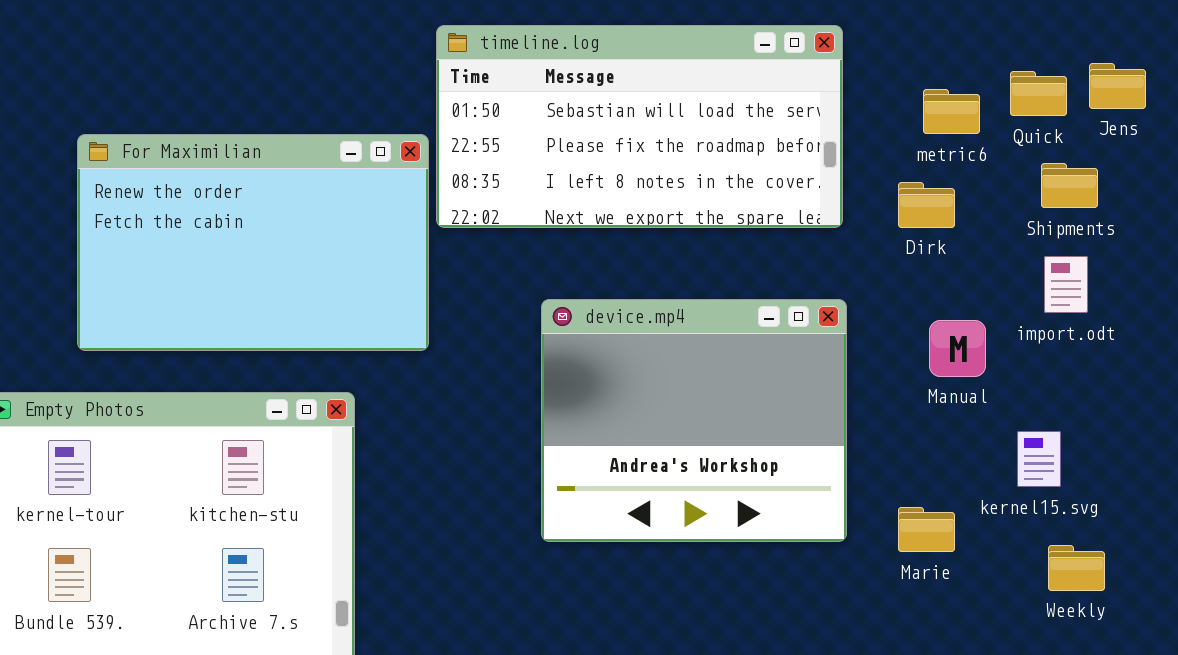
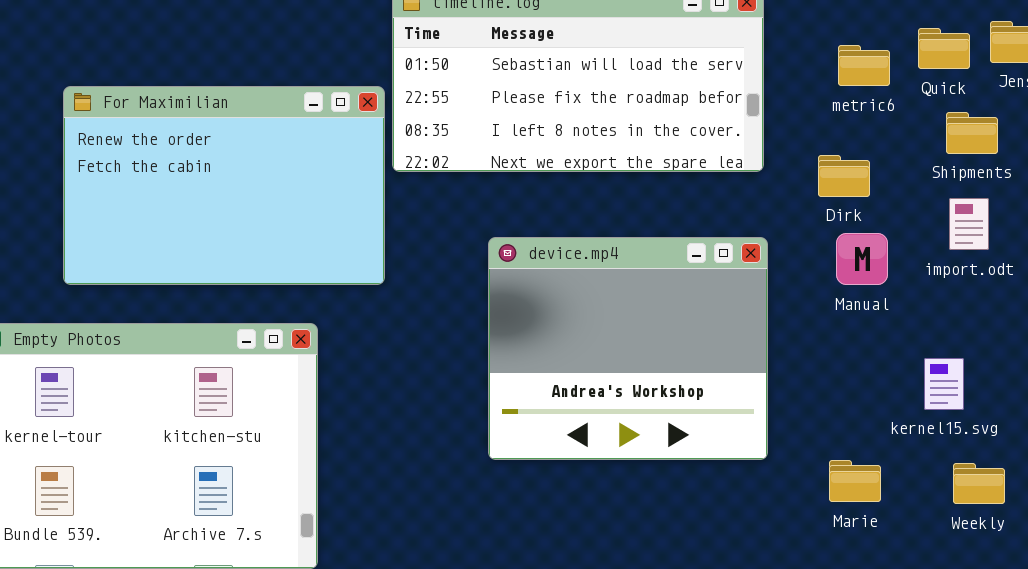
Dirk: [898,182,955,228] -> [818,155,870,197], moved
Manual: [929,320,986,377] -> [836,233,888,285], moved
Marie: [898,507,955,552] -> [829,460,881,502], moved

